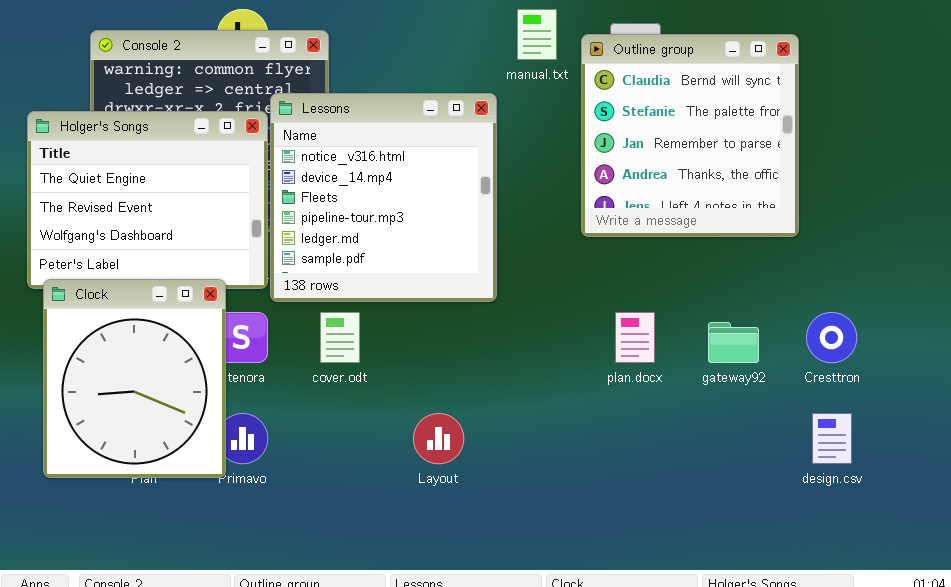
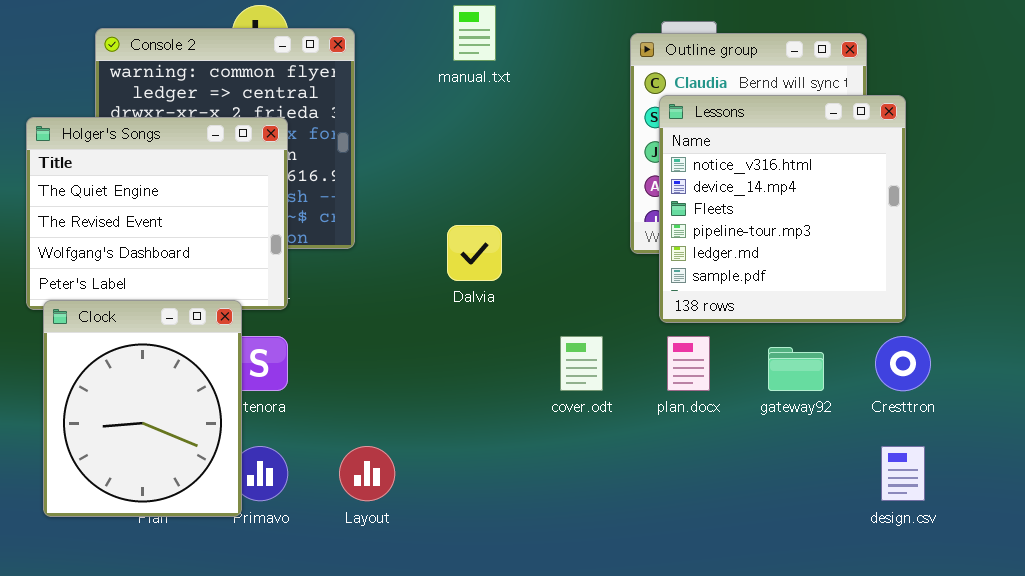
manual.txt: [517,9,557,60] -> [453,5,496,61], moved
Lessons: [270,93,497,302] -> [659,95,906,323], moved
cover.odt: [320,312,360,363] -> [560,336,603,391], moved
Layout: [413,413,464,464] -> [339,446,395,501], moved

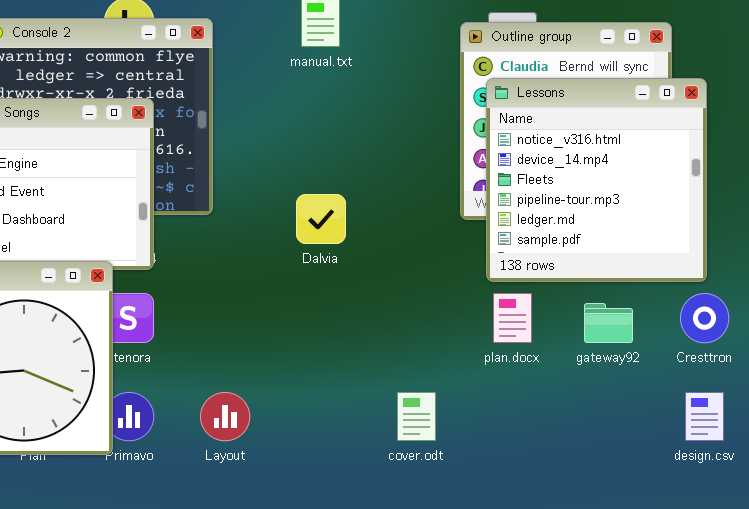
cover.odt: [560,336,603,391] -> [397,392,436,441], moved

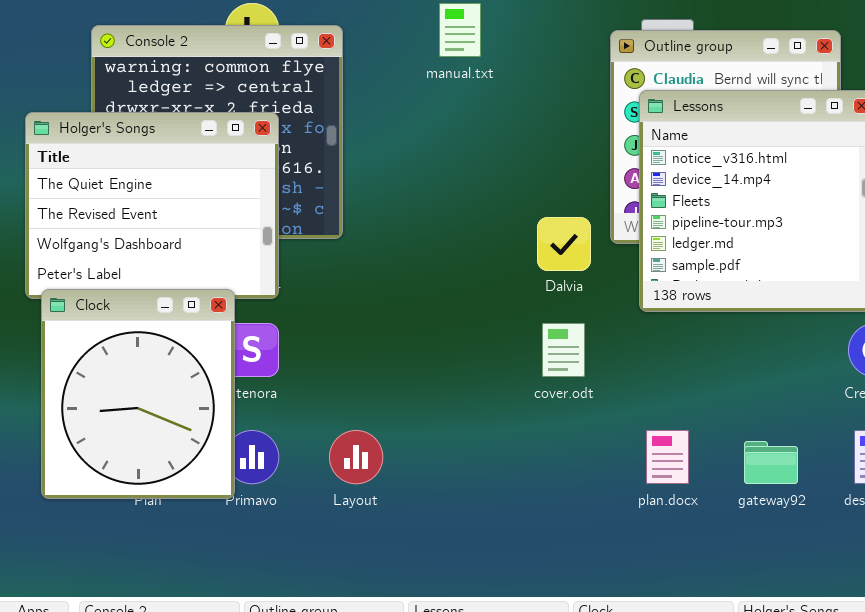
Dalvia: [296,194,346,244] -> [537,217,591,271], moved
plan.docx: [493,293,532,343] -> [646,430,689,484], moved
gateway92: [584,303,633,343] -> [744,441,798,484], moved
cover.odt: [397,392,436,441] -> [542,323,585,377], moved

